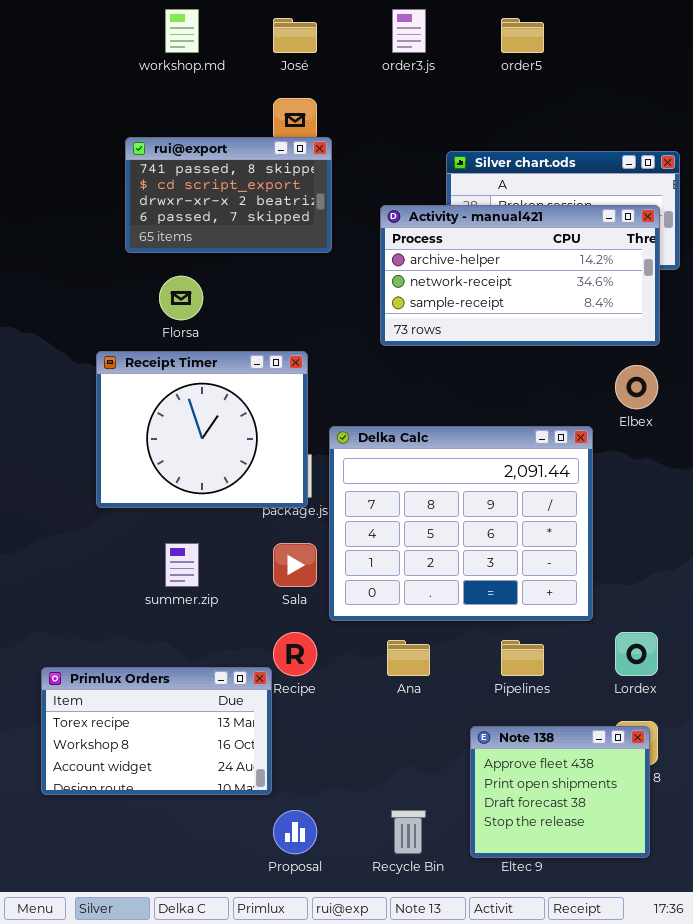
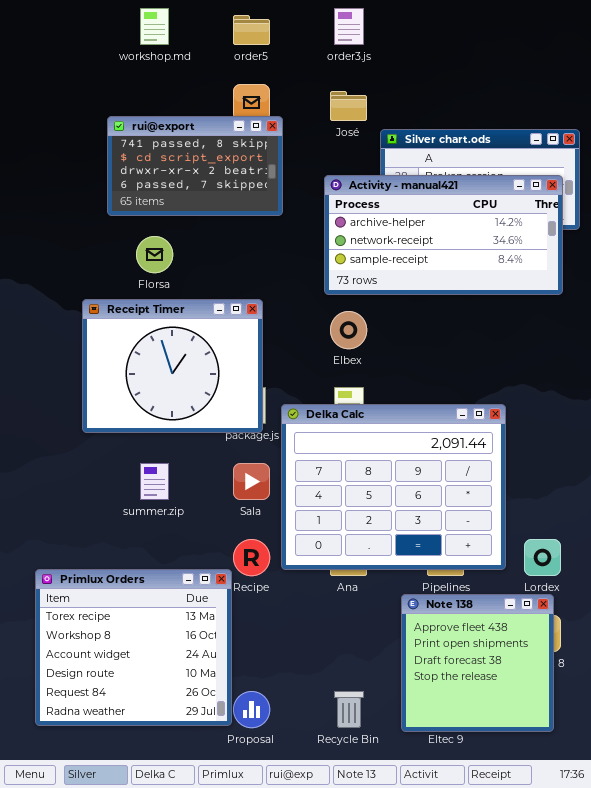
José: [273,18,317,53] -> [330,91,367,121], moved
order5: [501,18,544,53] -> [233,15,270,45], moved
Elbex: [615,365,658,409] -> [330,311,367,349], moved
Delka Calc: [329,426,593,621] -> [281,404,506,570], moved
Primlux Orders: [41,667,272,795] -> [35,569,232,726], resized
Note 138: [470,726,650,858] -> [401,594,554,732], resized

